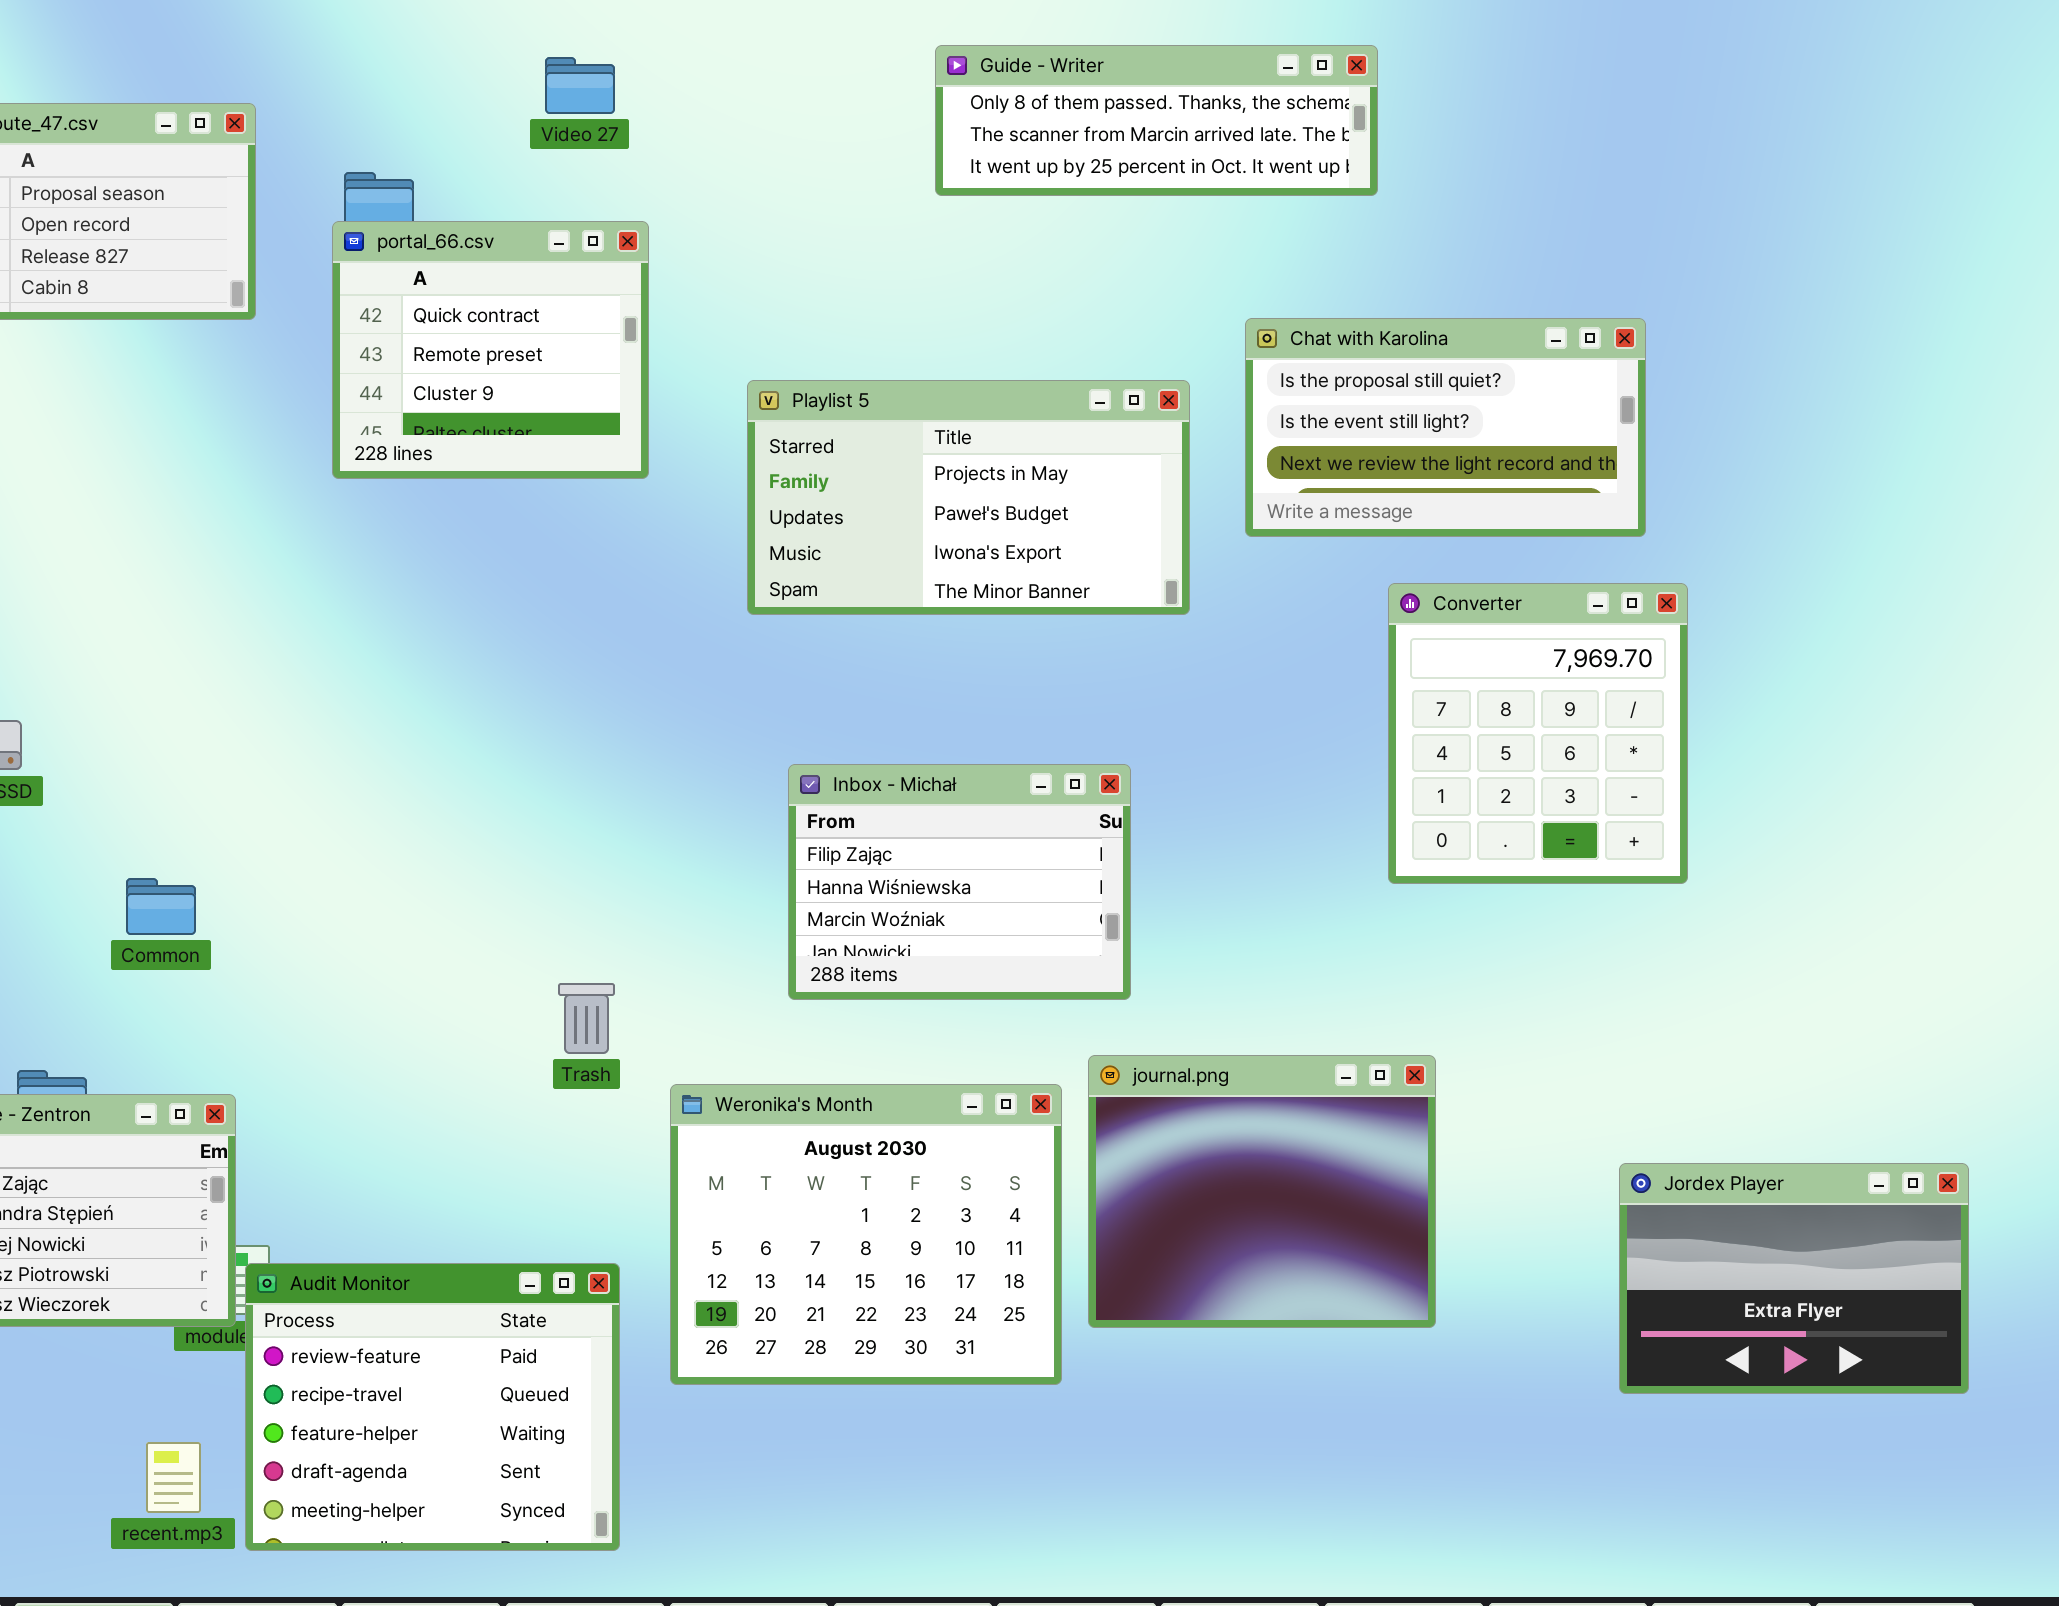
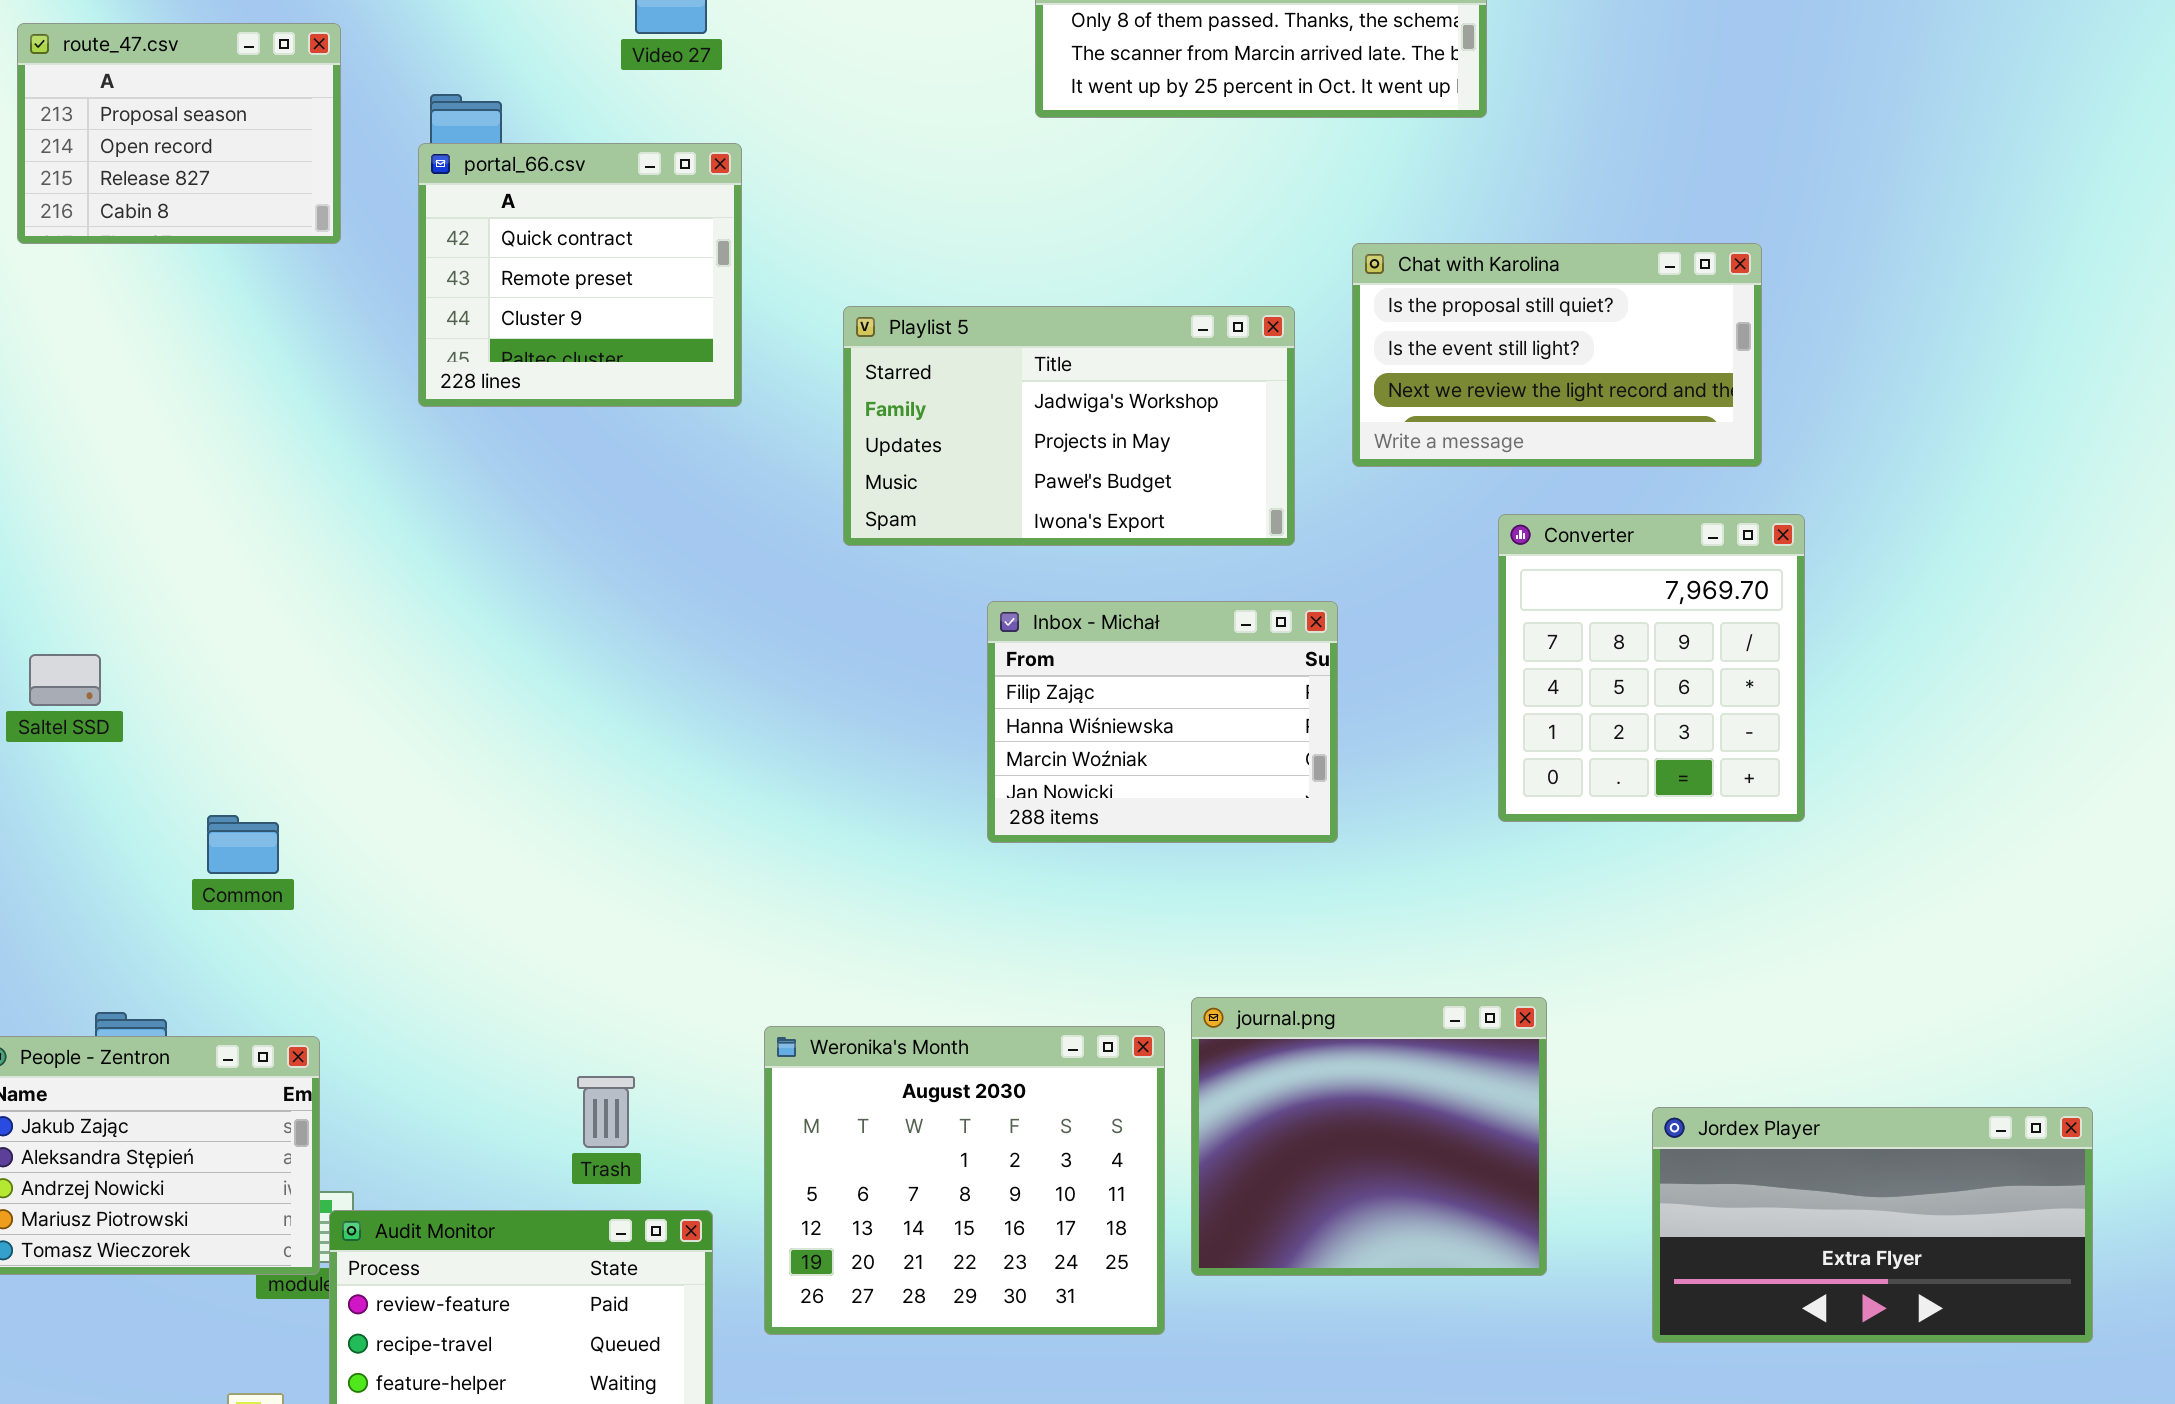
Playlist 5: [747,380,1190,615] -> [843,306,1295,546], scrolled up 1 row
Inbox - Michał: [788,764,1131,1000] -> [987,601,1338,843], moved
Trash: [558,983,615,1054] -> [577,1076,635,1148], moved
Jordex Player: [1619,1163,1969,1394] -> [1652,1107,2093,1343], resized

